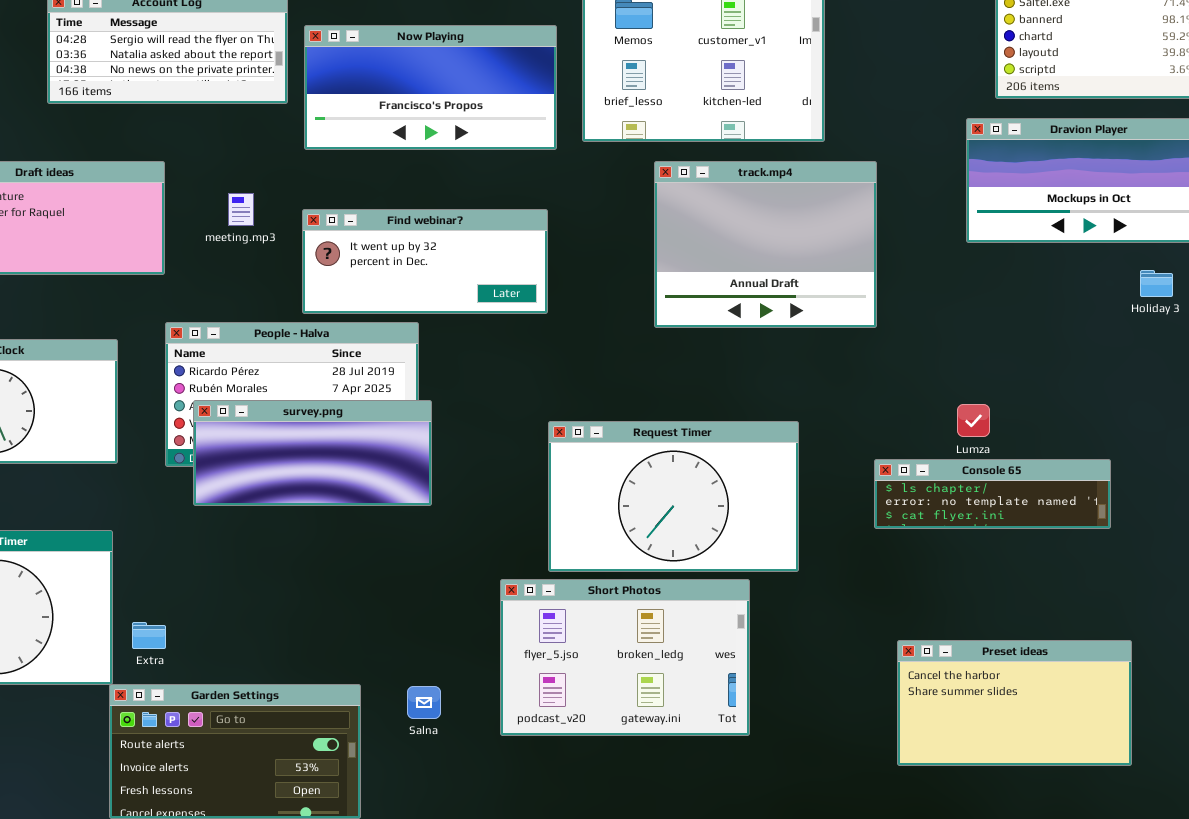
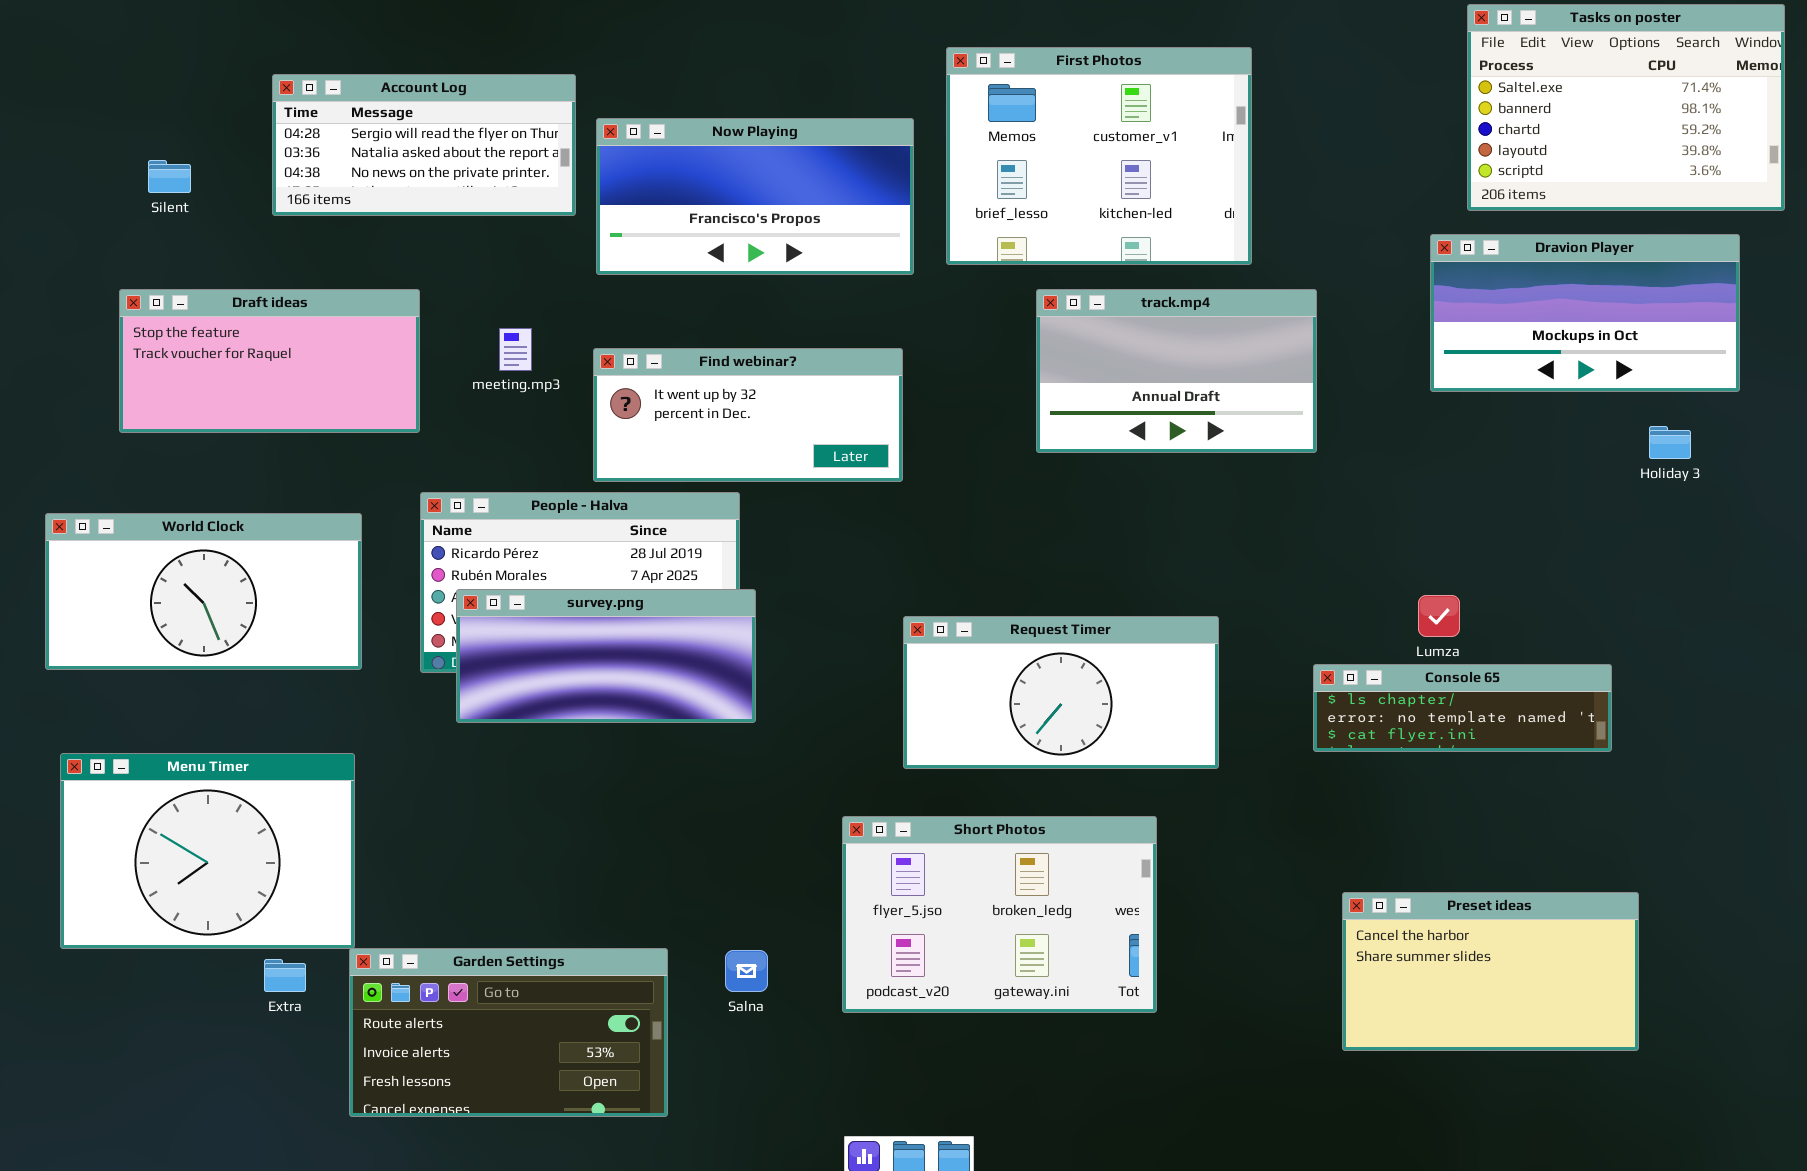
track.mp4: [654,161,877,328] -> [1036,289,1317,453], resized
Request Timer: [548,421,799,572] -> [903,616,1219,769], resized
Extra: [132,622,166,649] -> [264,959,306,992], moved

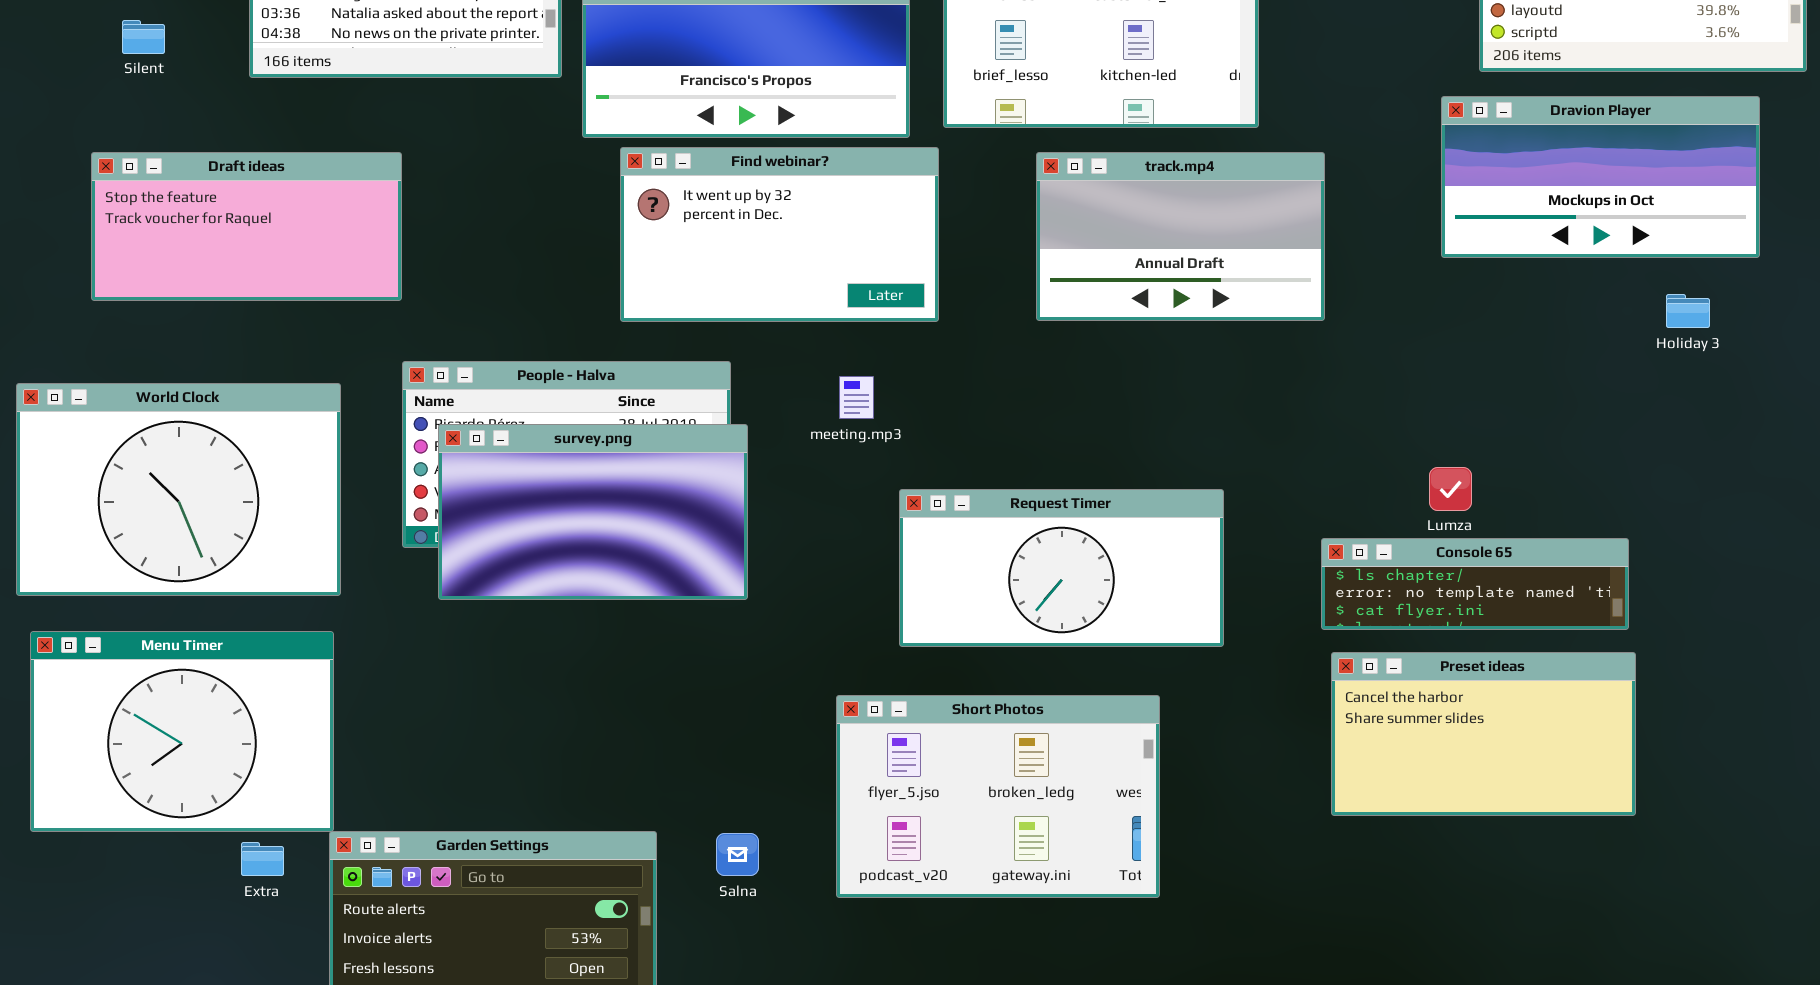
meeting.mp3: [499,328,532,371] -> [839,376,874,419], moved
Find webinar?: [593,348,903,482] -> [620,147,939,322], moved, resized
World Clock: [45,513,362,670] -> [16,383,341,596], resized
survey.png: [456,589,756,723] -> [438,424,748,600], resized
Preset ideas: [1342,892,1639,1051] -> [1331,652,1636,816], moved

